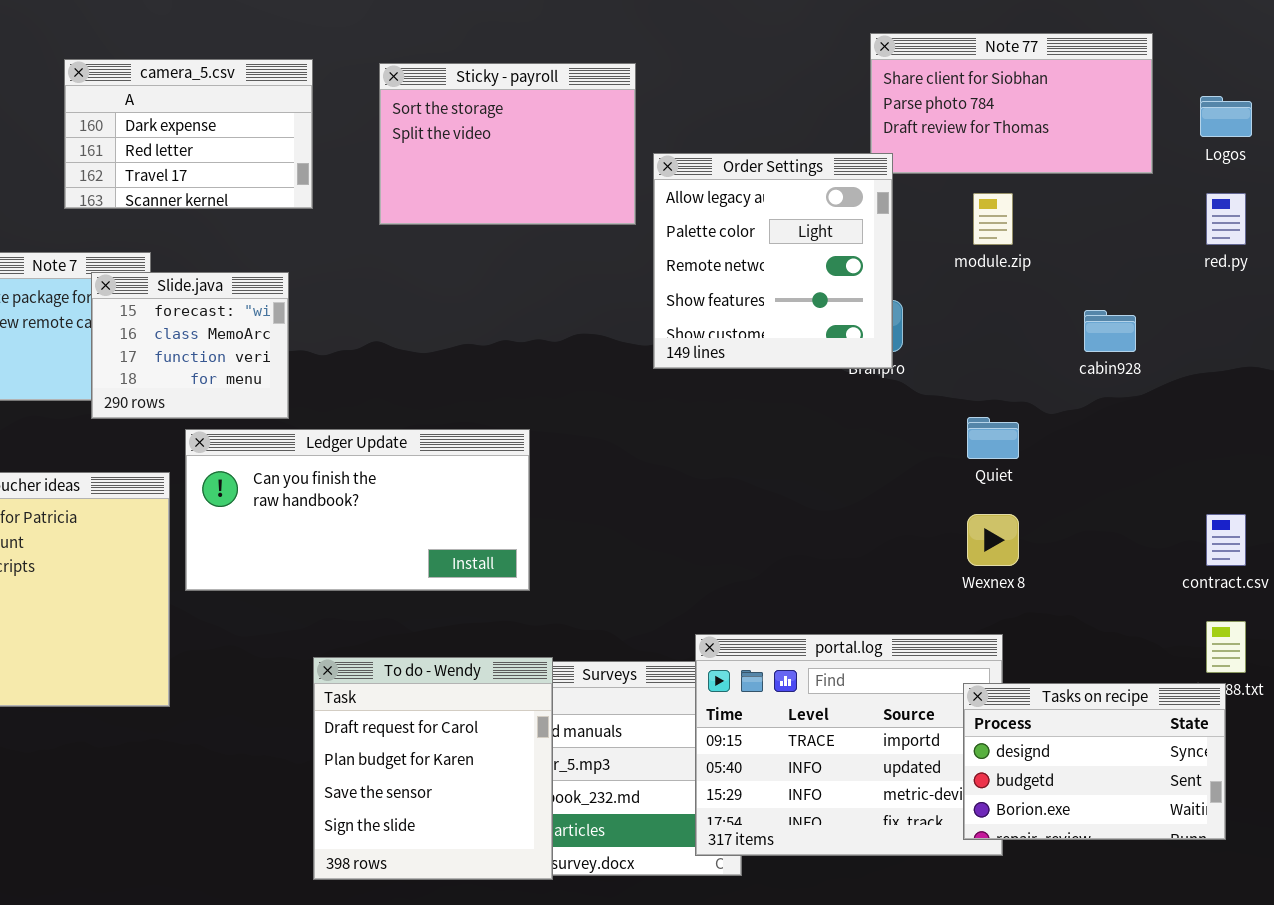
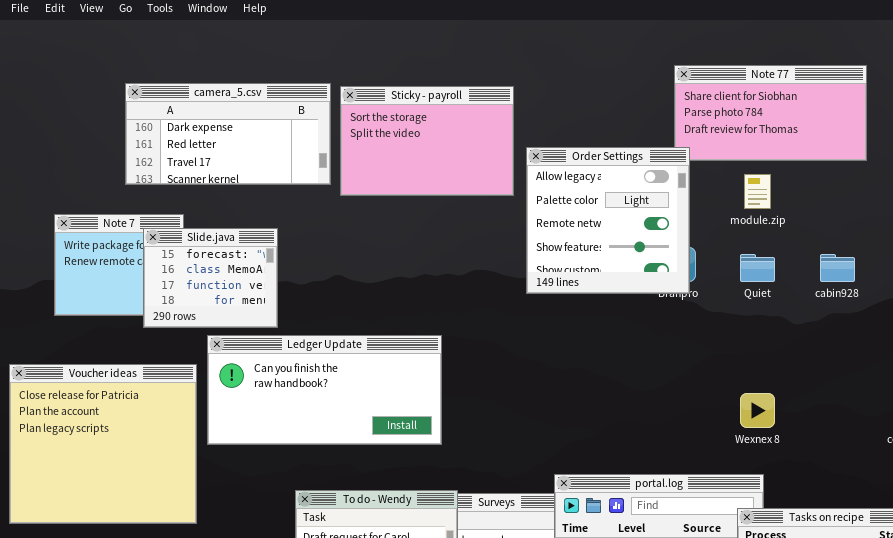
camera_5.csv: [64,59,313,209] -> [125,83,331,185], resized
Quiet: [967,417,1019,459] -> [740,254,775,282], moved

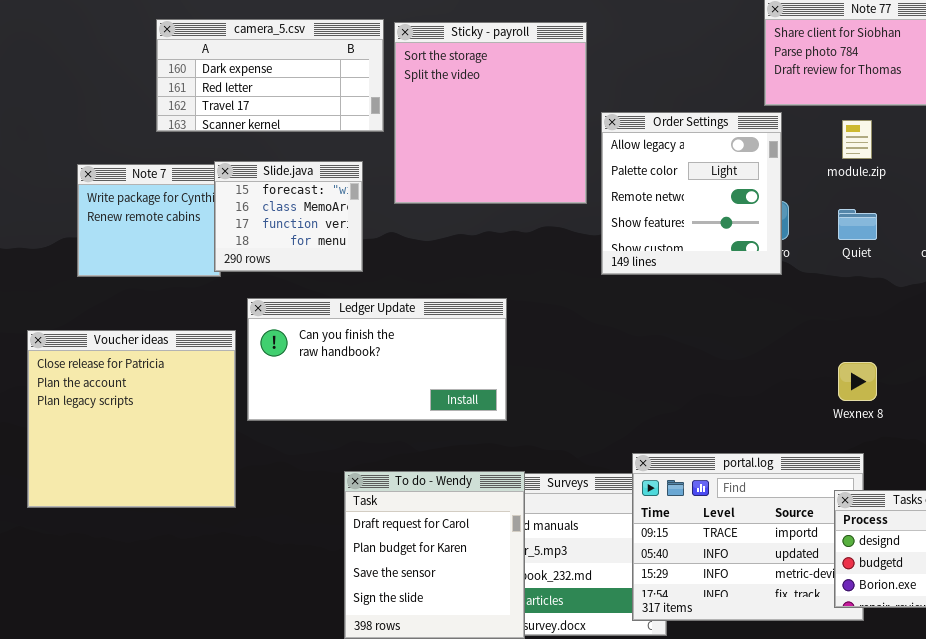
Sticky - payroll: [340,86,514,196] -> [394,22,587,204], resized
Order Settings: [526,147,690,294] -> [601,112,782,275], moved
Slide.java: [143,228,278,328] -> [214,161,363,272], moved

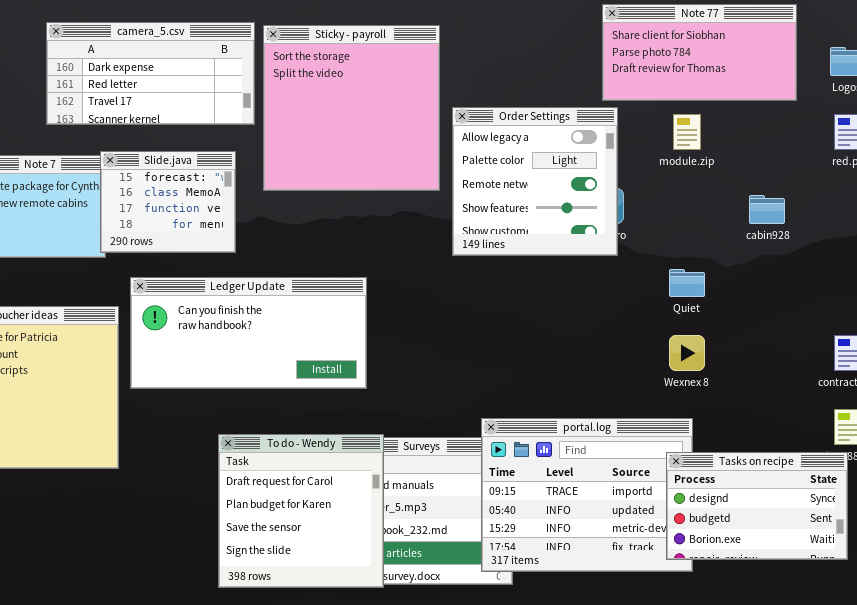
Quiet: [838,209,877,240] -> [669,269,705,297], moved

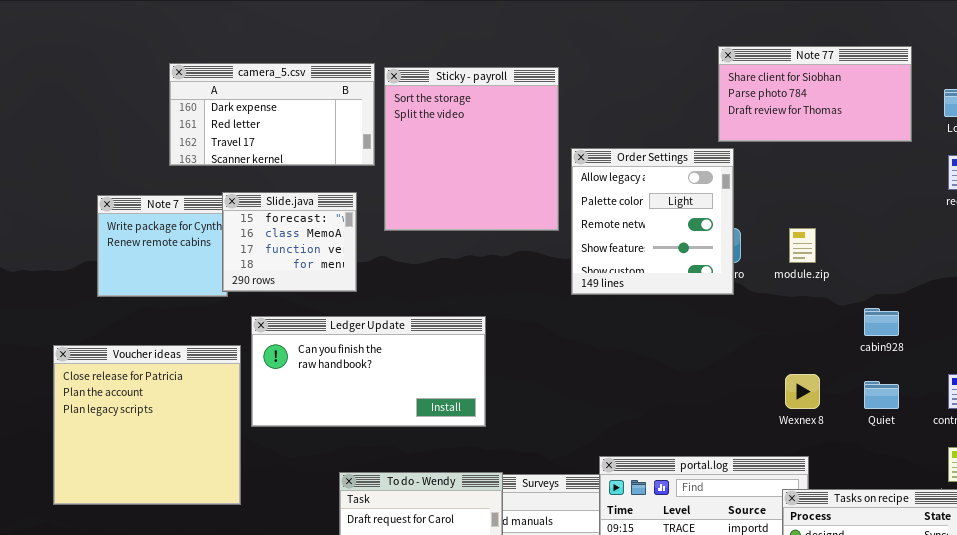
module.zip: [673,114,701,150] -> [789,228,816,263], moved
cabin928: [749,195,785,224] -> [864,308,899,336], moved
Quiet: [669,269,705,297] -> [864,381,899,409], moved

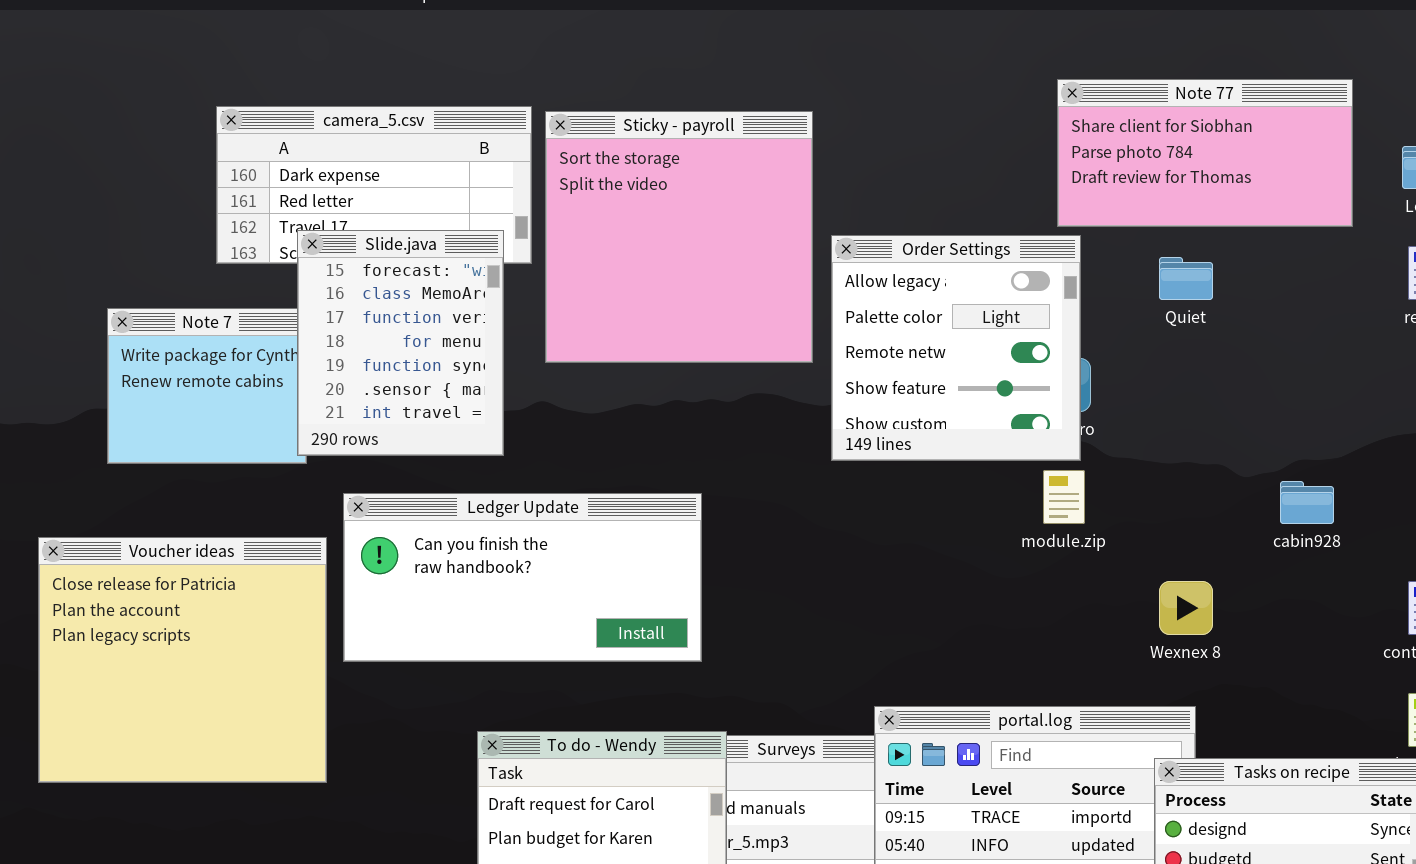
Slide.java: [222,192,357,292] -> [297,230,504,456], resized
module.zip: [789,228,816,263] -> [1043,470,1085,524], moved
Quiet: [864,381,899,409] -> [1159,257,1213,300], moved

